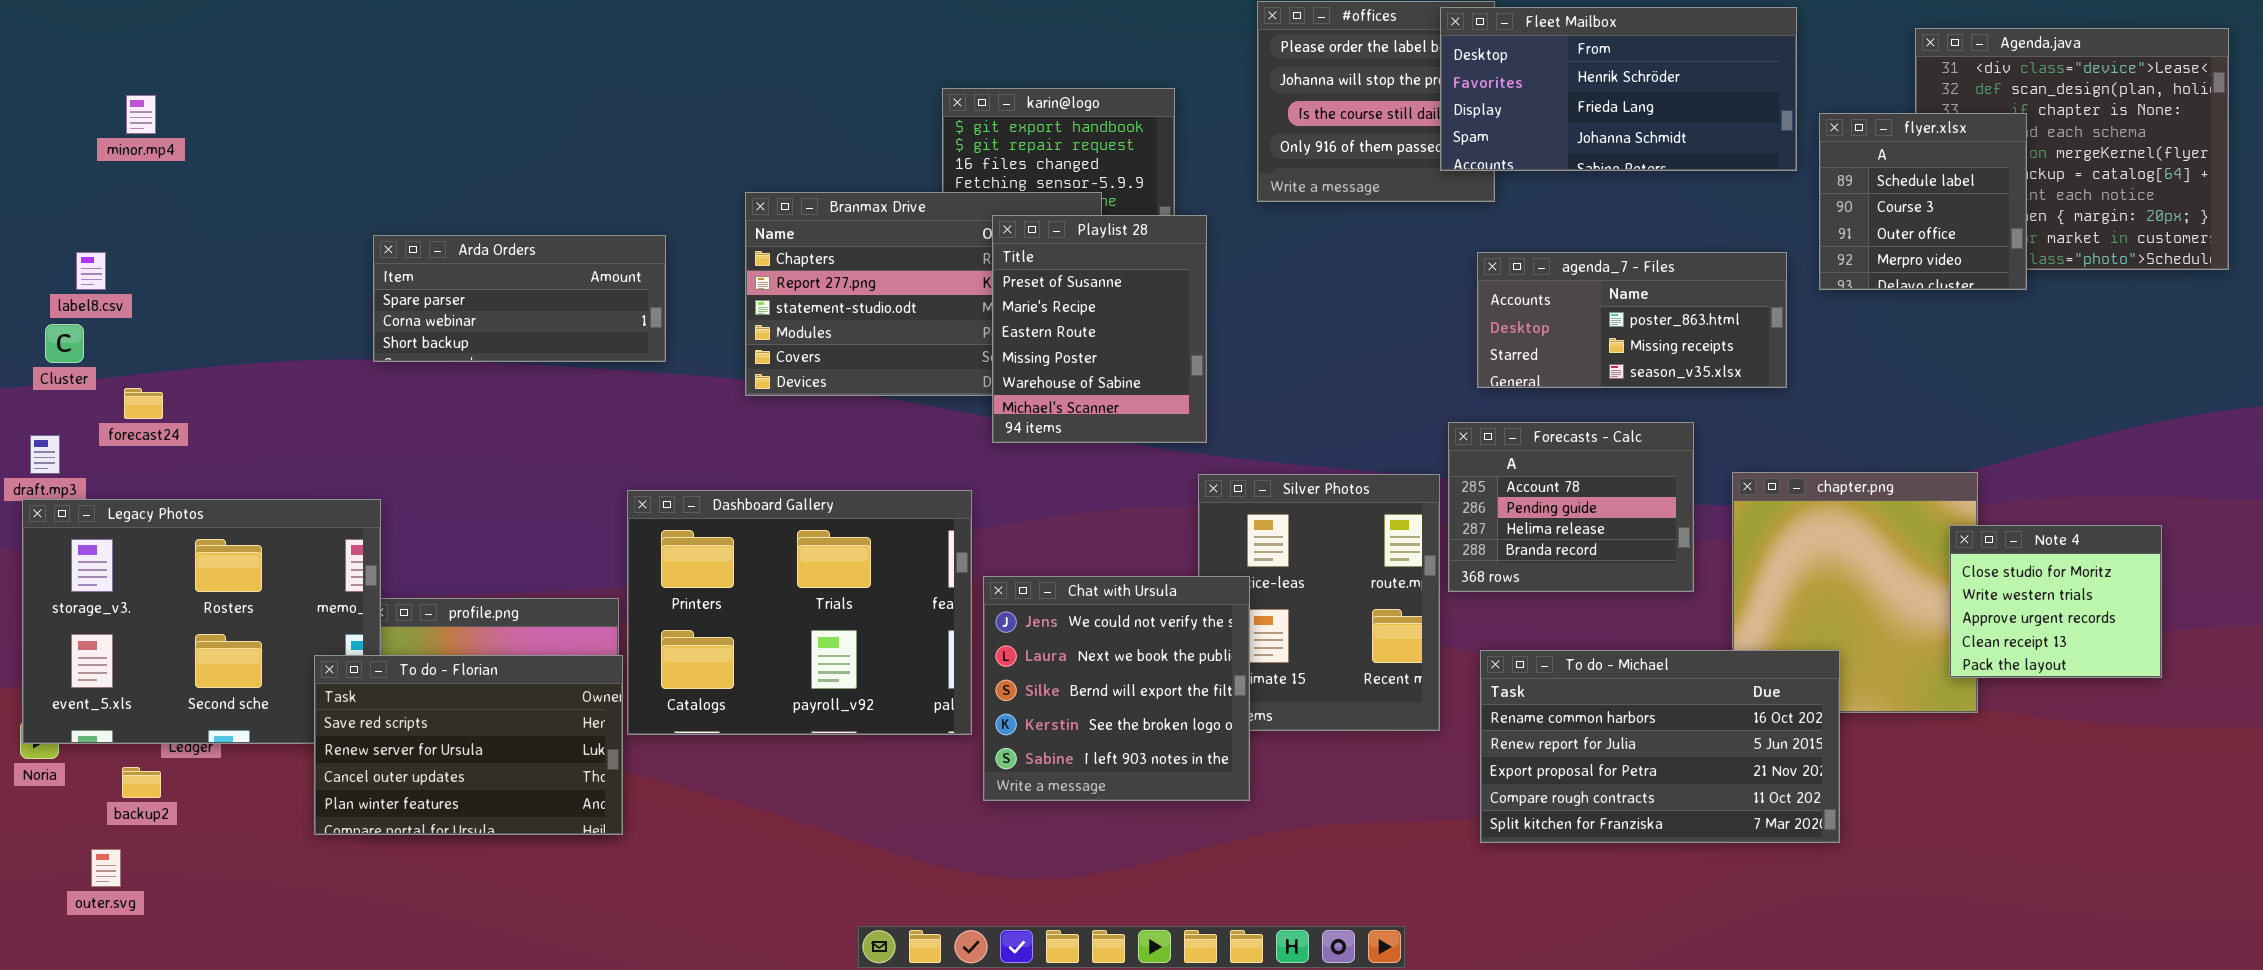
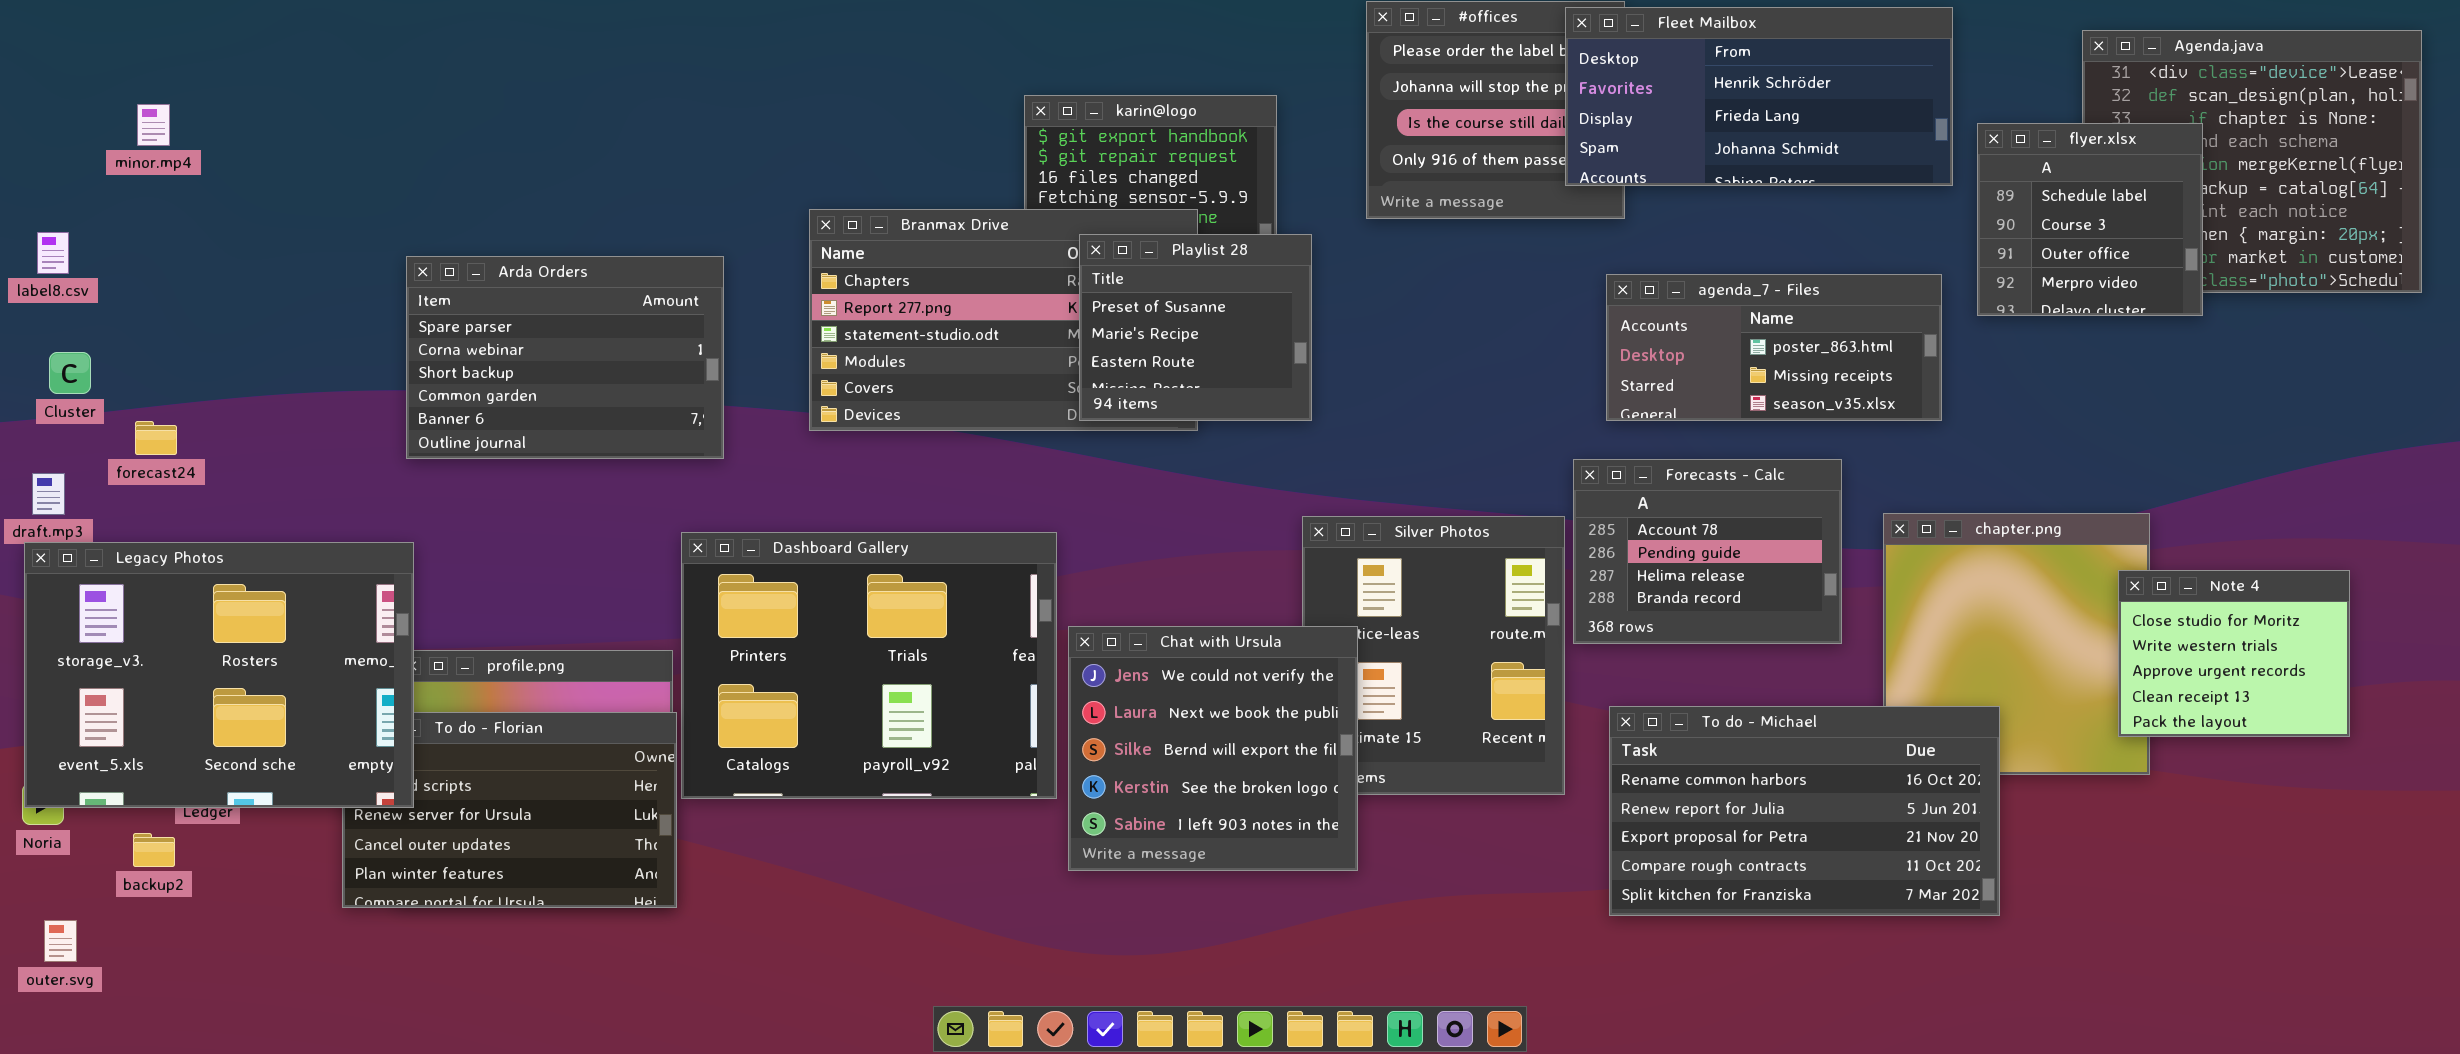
Playlist 28: [992,215,1207,443] -> [1079,234,1312,421], resized
Arda Orders: [373,235,666,362] -> [406,256,724,459], resized
label8.csv: [76,252,106,290] -> [37,232,69,274], moved
Legacy Photos: [22,499,381,744] -> [24,542,414,808], raised
outer.svg: [91,849,121,887] -> [44,920,77,962], moved

